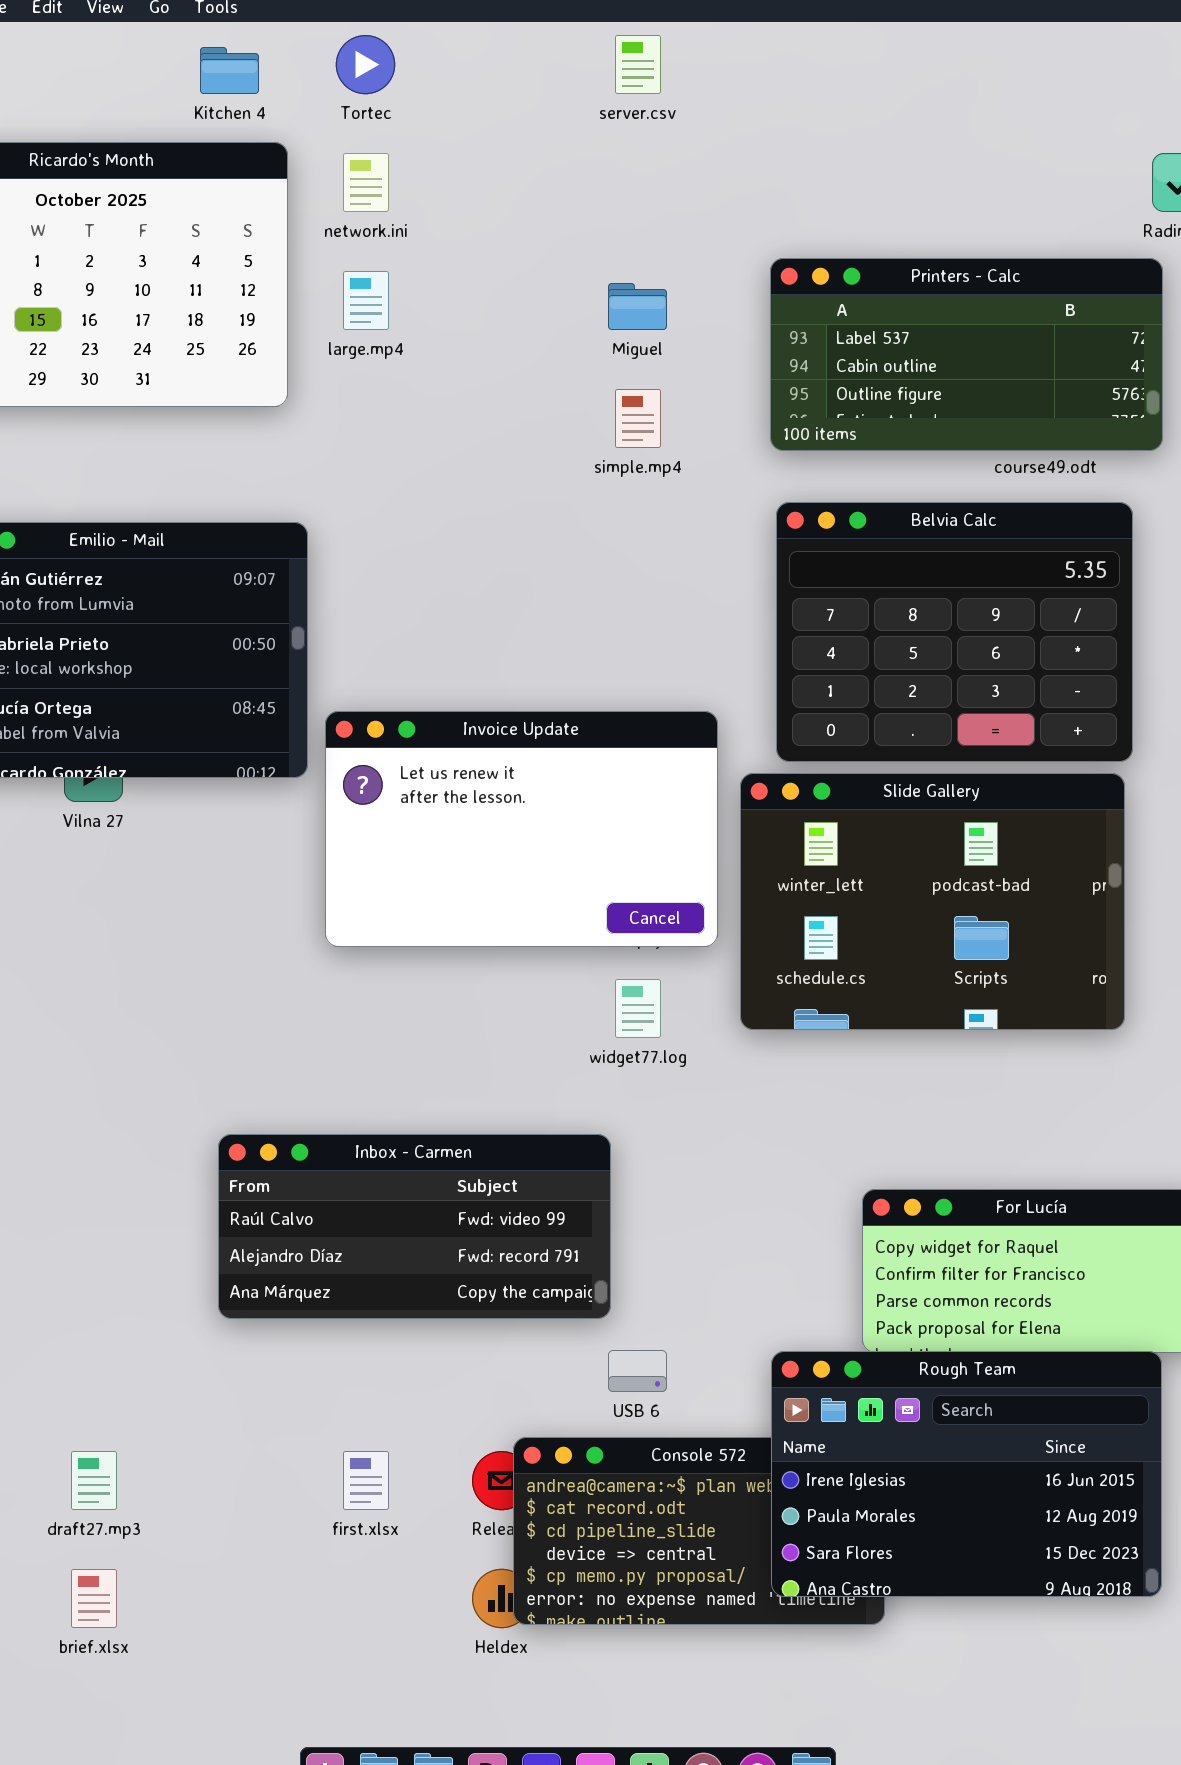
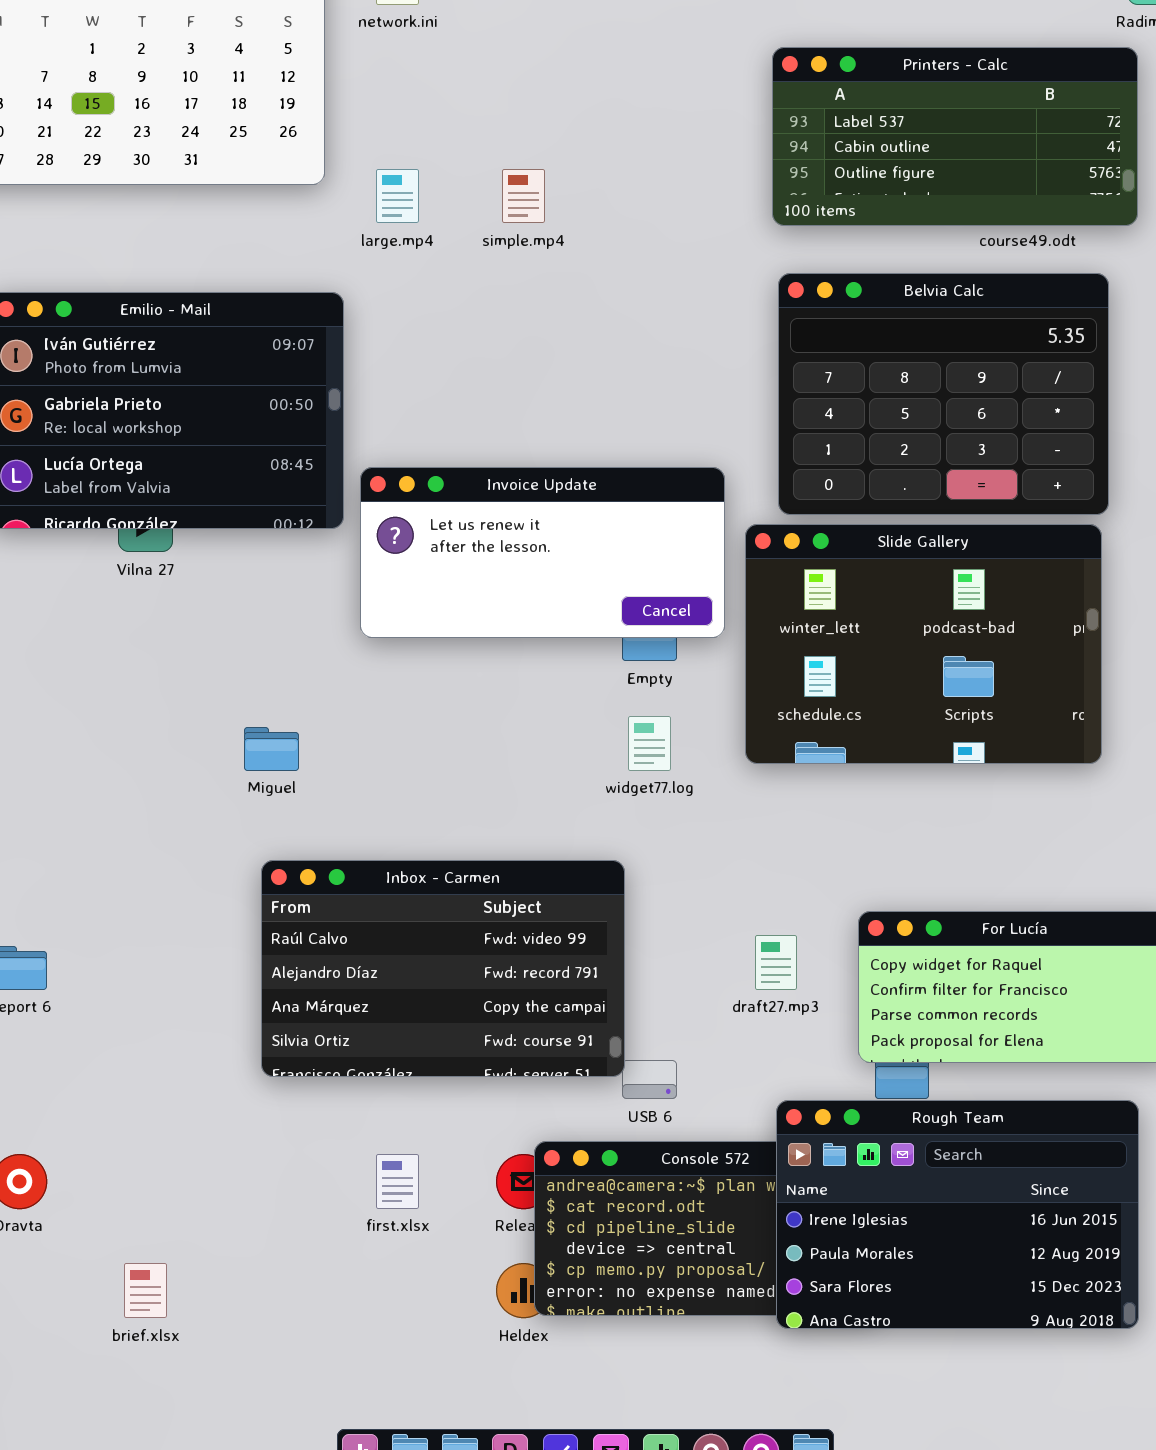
large.mp4: [343,271,389,330] -> [376,169,419,223], moved
Miguel: [608,283,667,330] -> [244,727,299,771], moved
simple.mp4: [615,389,661,448] -> [502,169,545,223], moved
Invoice Update: [325,711,718,947] -> [360,467,725,638], resized
Inbox - Carmen: [218,1134,611,1319] -> [261,860,625,1077], resized
Rough Team: [771,1351,1162,1597] -> [776,1100,1139,1329], moved
draft27.mp3: [71,1451,117,1510] -> [755,935,797,990], moved

